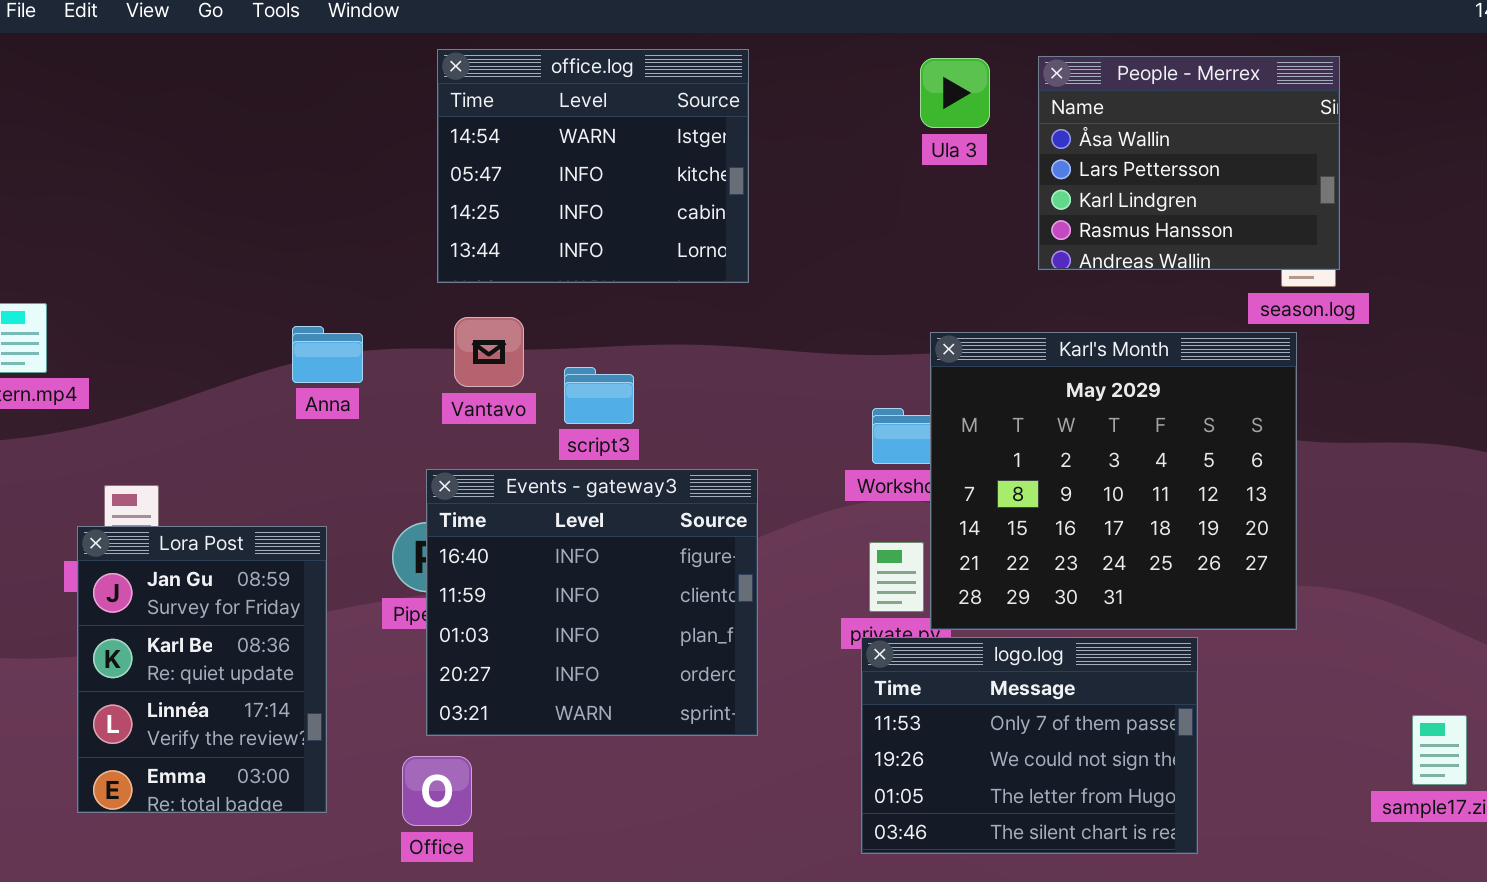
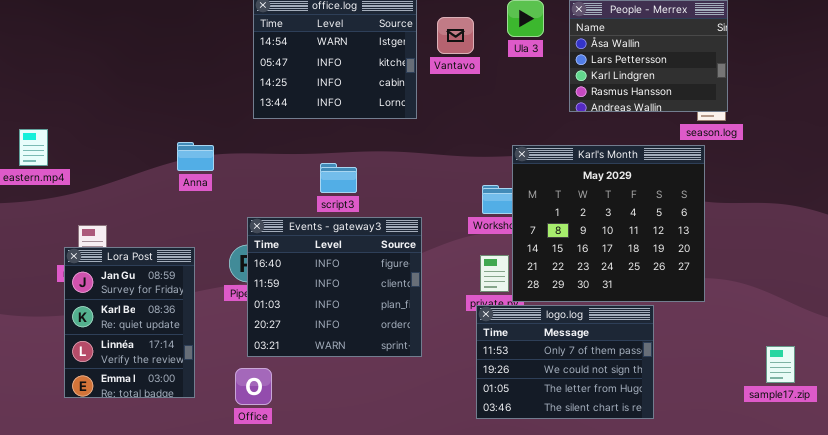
Vantavo: [454,317,524,387] -> [437,17,474,54], moved

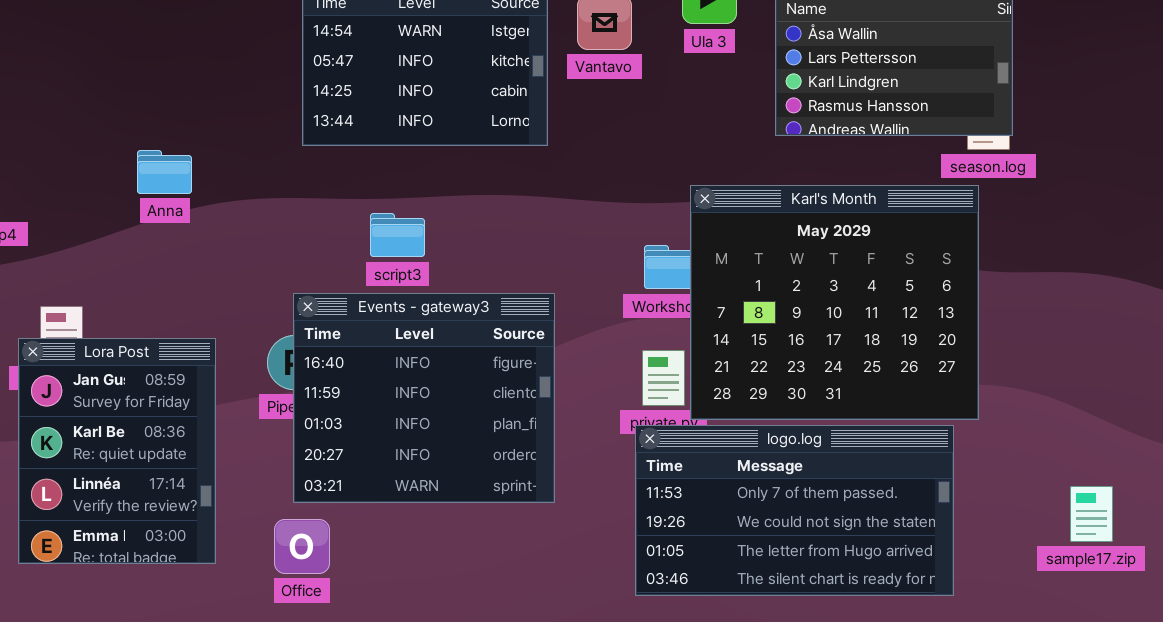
Anna: [177,142,214,171] -> [137,150,192,194], moved
script3: [320,163,357,193] -> [370,213,425,257], moved
logo.log: [476,305,654,419] -> [635,425,954,596], resized

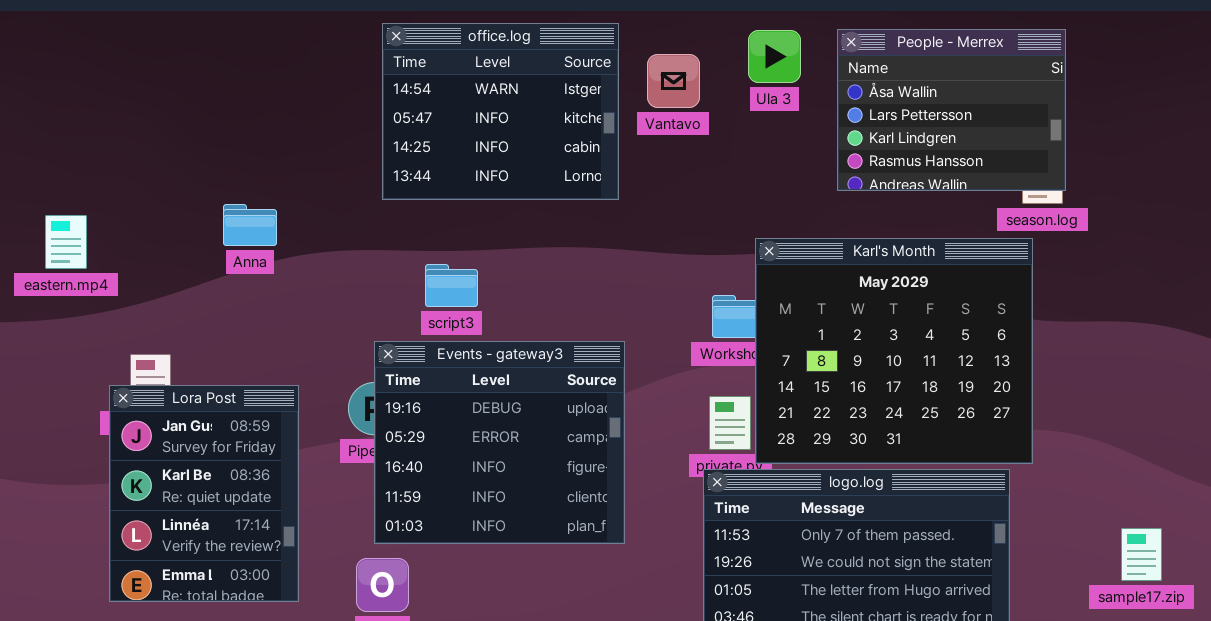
script3: [370,213,425,257] -> [425,264,478,307], moved
Events - gateway3: [293,293,555,503] -> [374,341,625,544], scrolled up 2 rows

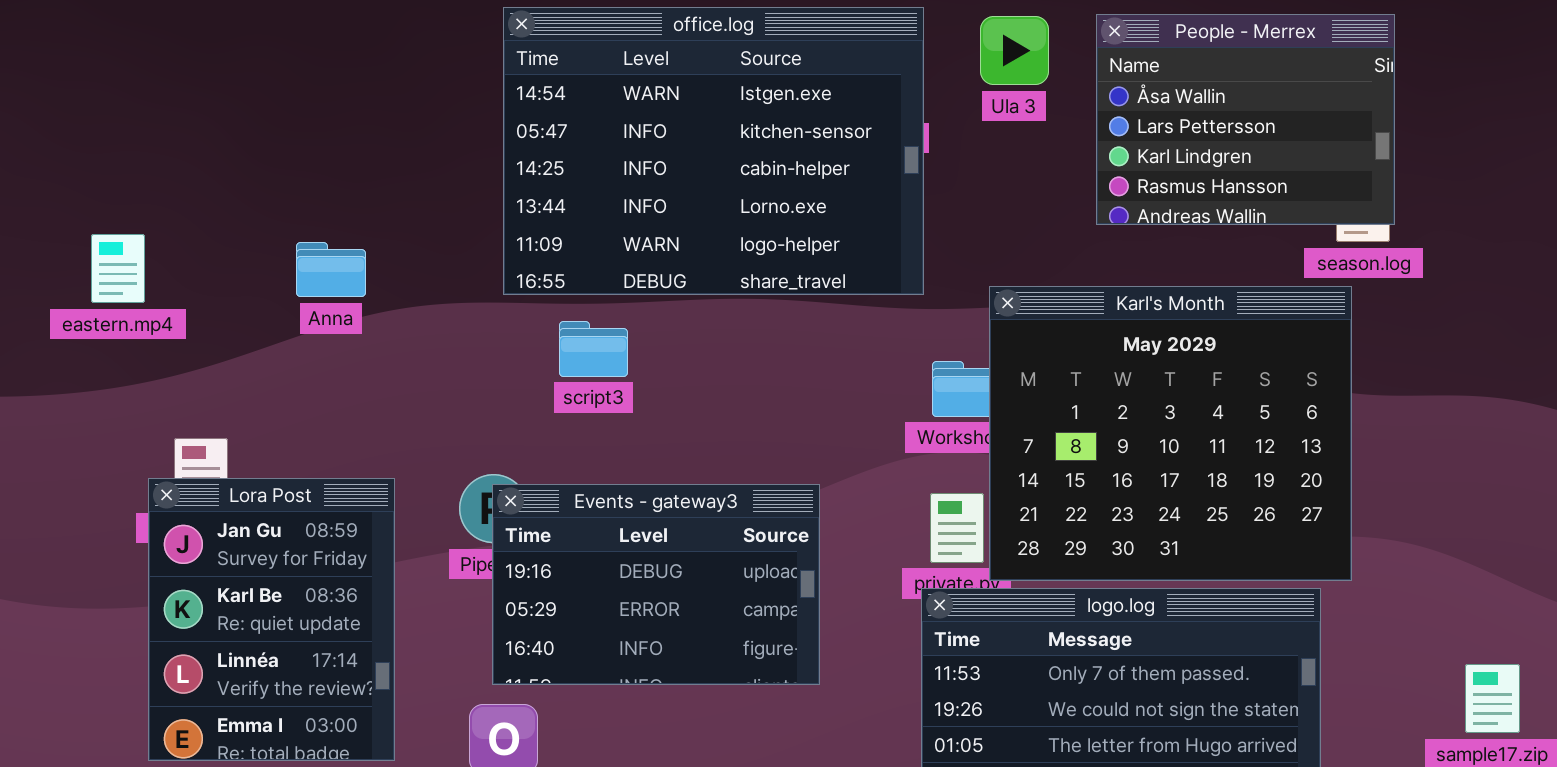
office.log: [382,23,619,200] -> [503,7,924,295], resized
eastern.mp4: [45,215,87,269] -> [91,234,145,303], moved
Events - gateway3: [374,341,625,544] -> [492,484,820,685], resized

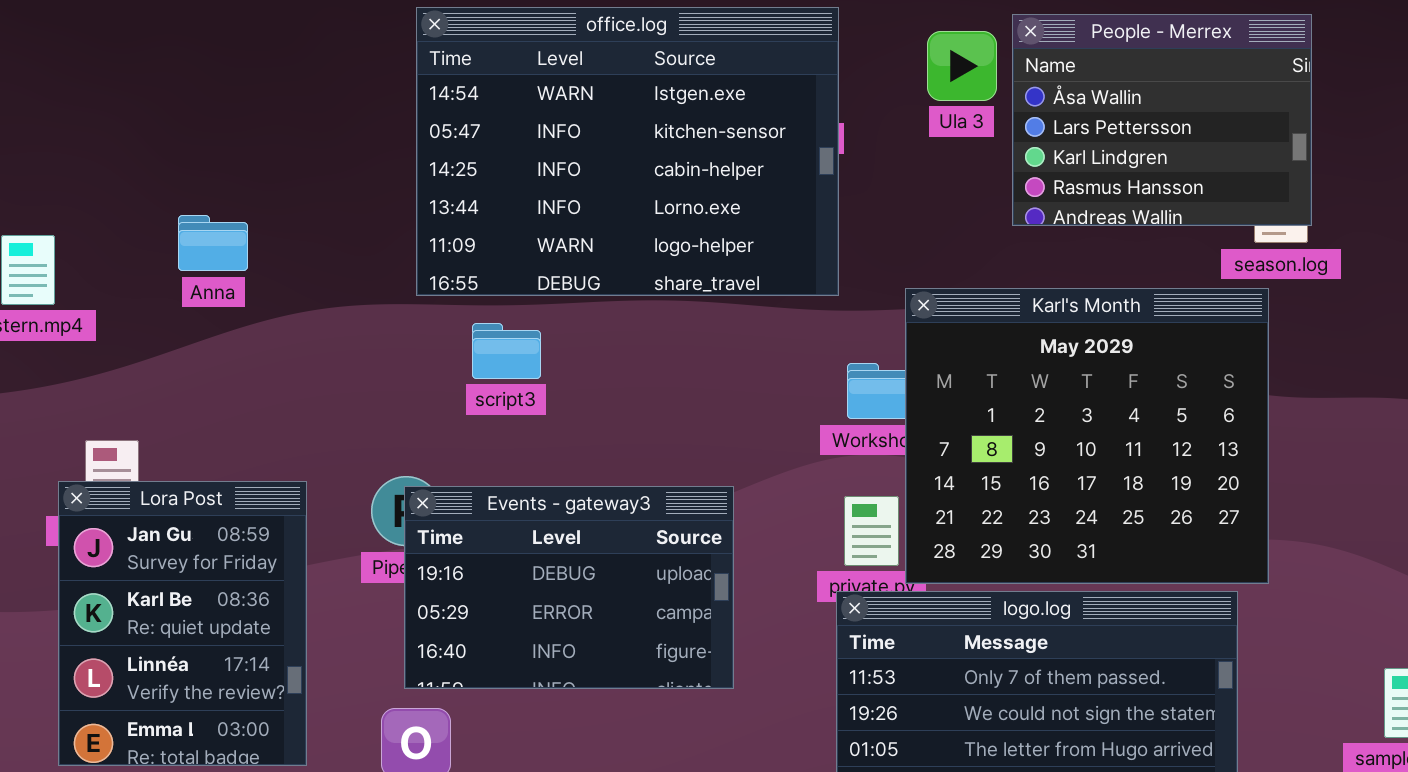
Ula 3: [980,16,1049,85] -> [927,31,997,101], moved
Anna: [296,242,366,297] -> [178,215,248,271], moved

